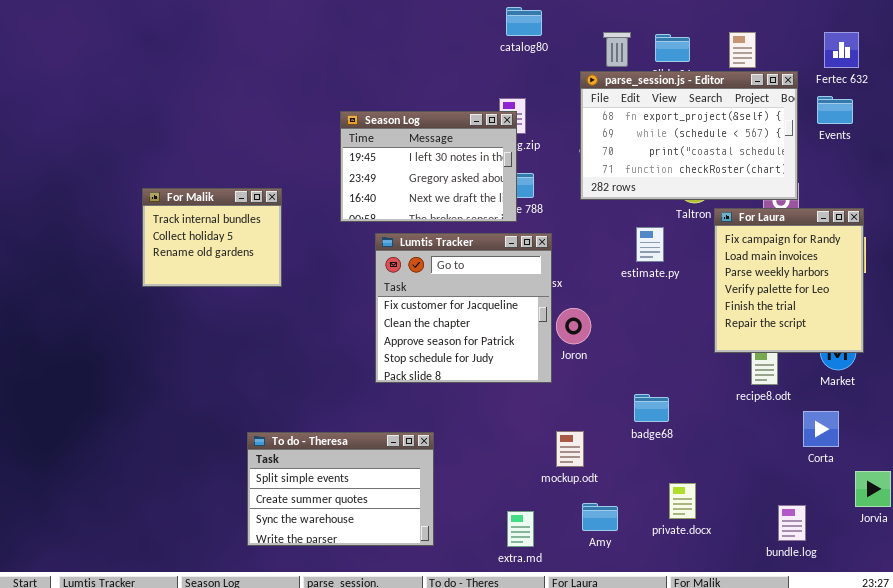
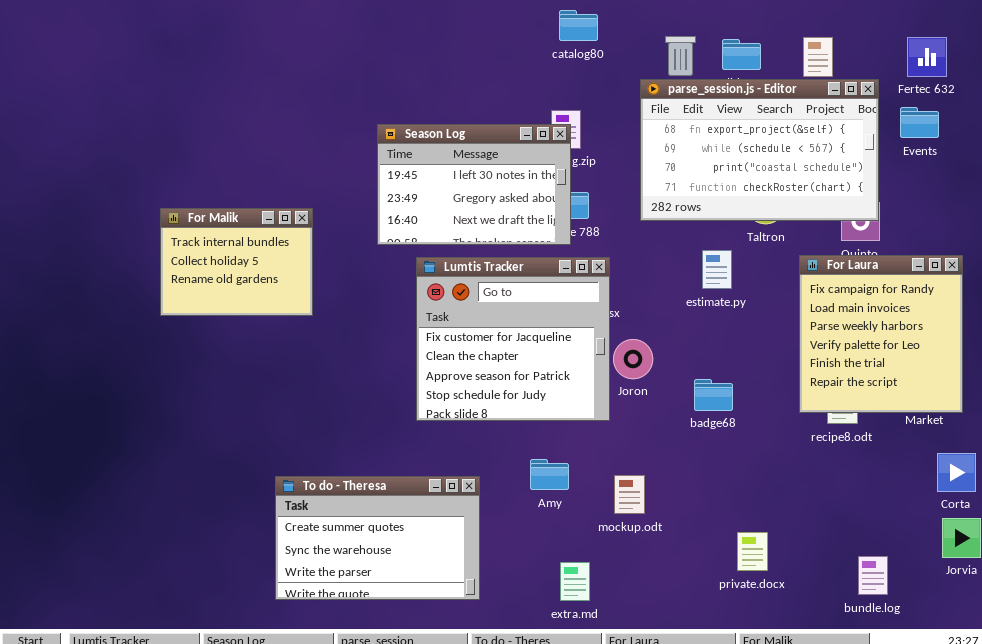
For Laura: [714,208,864,353] -> [799,255,963,413], moved
badge68: [634,394,669,422] -> [694,379,733,411], moved
Corta: [803,411,839,447] -> [937,453,976,492], moved
To do - Theresa: [247,432,434,546] -> [275,476,480,600], scrolled down 1 row
Amy: [582,503,618,531] -> [530,459,569,490], moved

